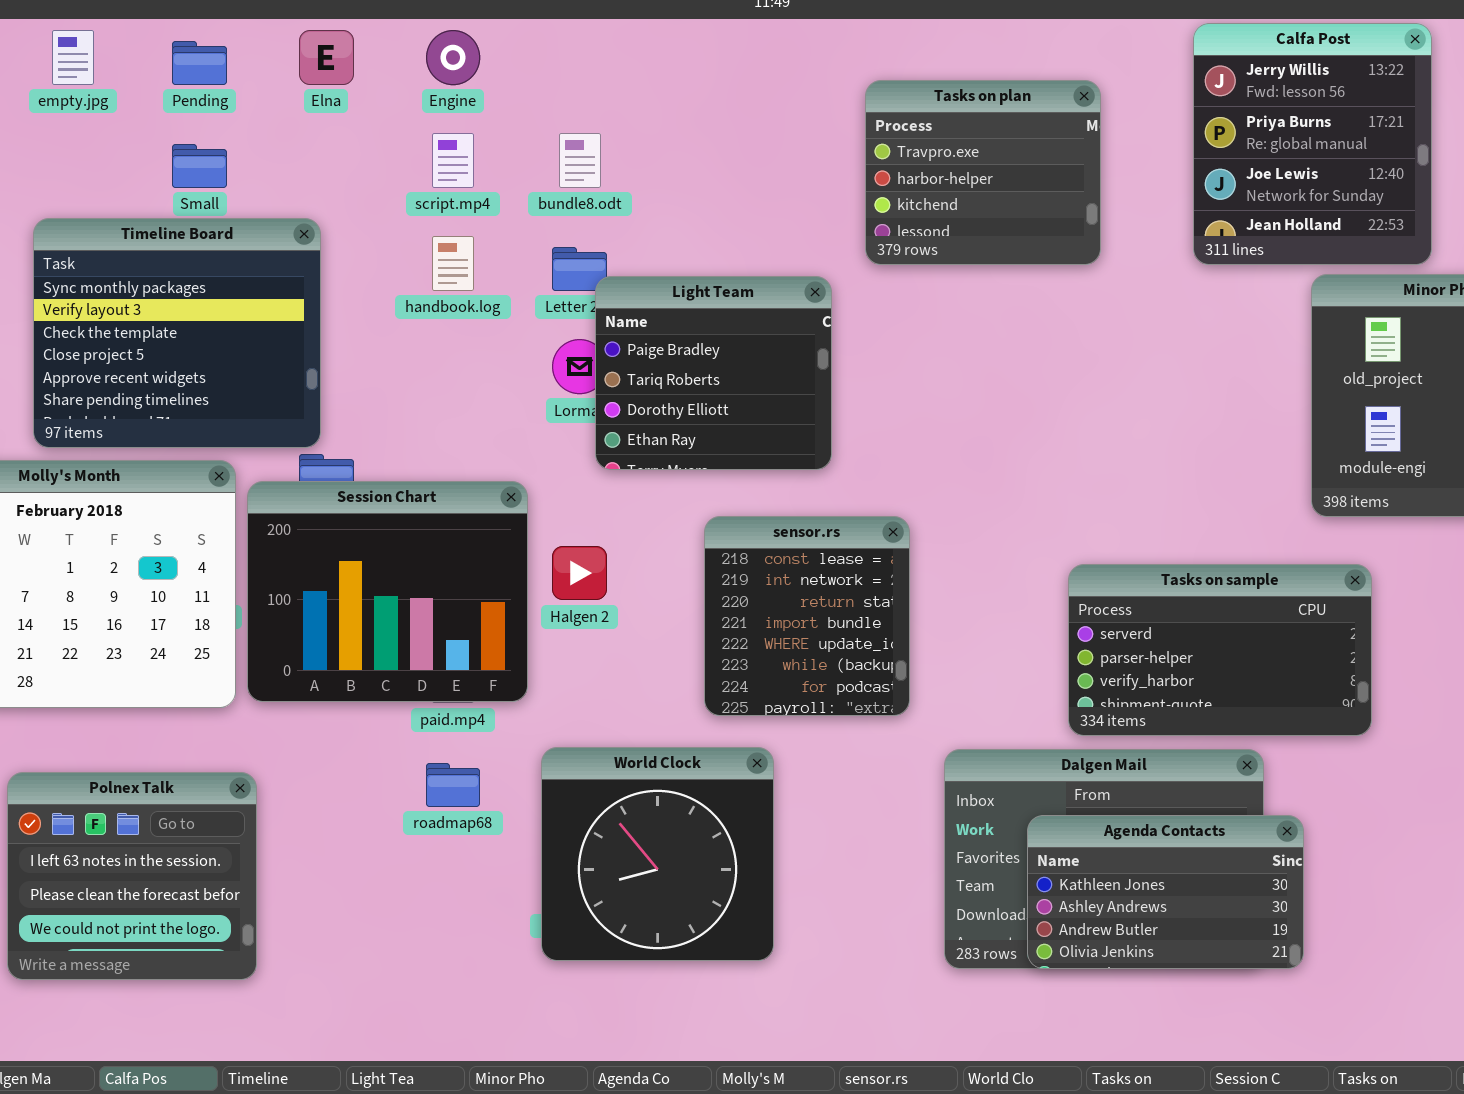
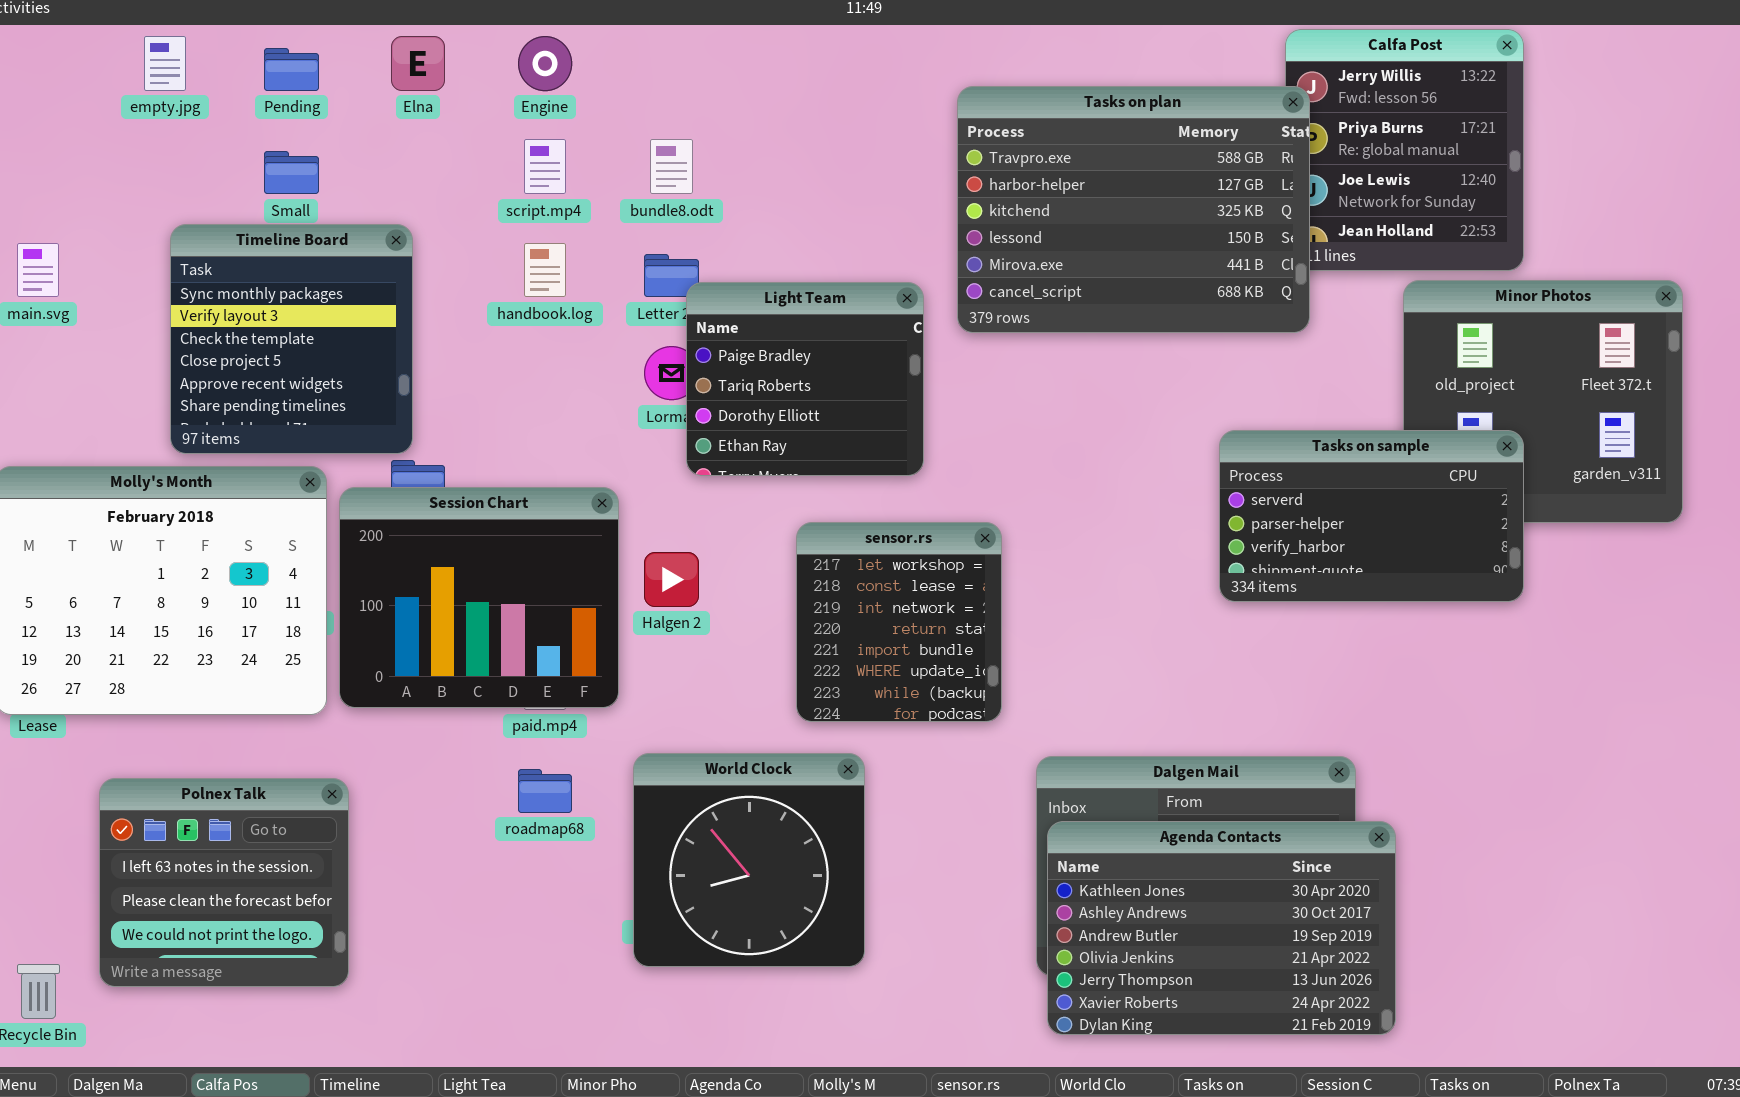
Tasks on plan: [865,80,1101,265] -> [957,86,1310,333], resized
Timeline Board: [33,218,321,448] -> [170,224,413,454], resized
sensor.rs: [704,516,910,716] -> [796,522,1002,722], scrolled up 1 row
Tasks on sample: [1068,564,1372,736] -> [1219,430,1524,602], moved
Agenda Contacts: [1027,815,1304,969] -> [1047,821,1396,1035], resized

